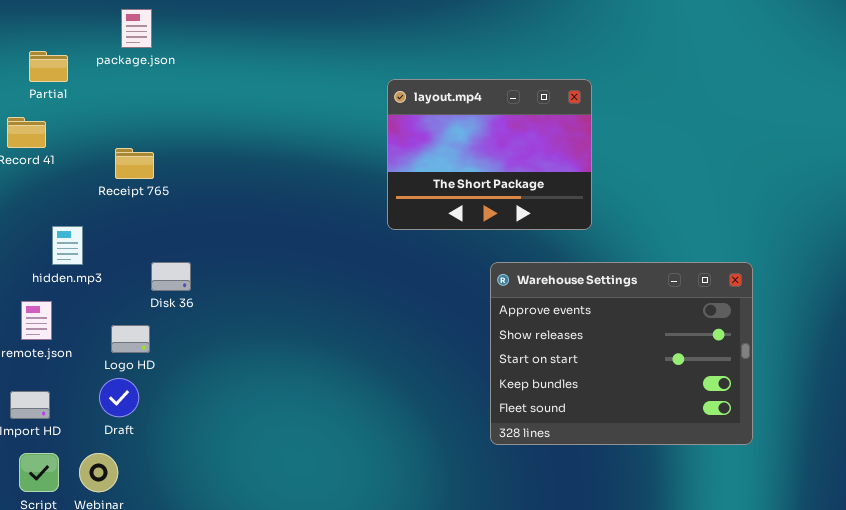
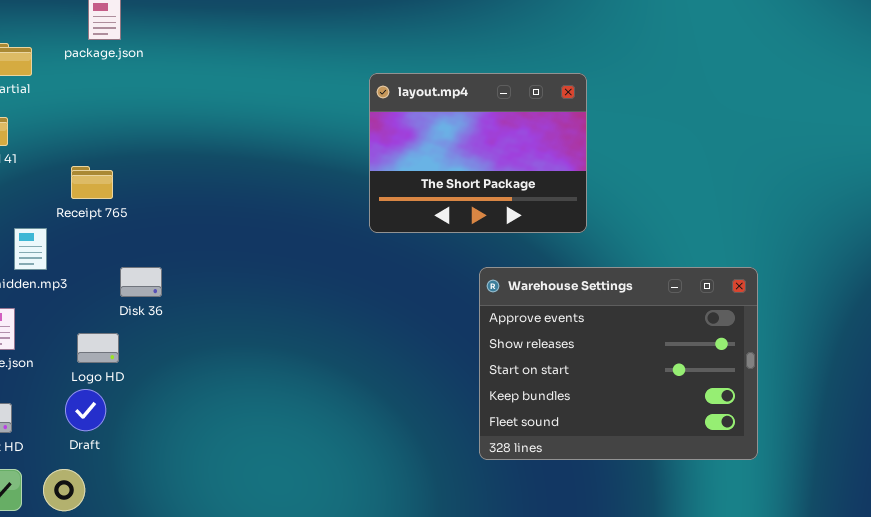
Receipt 765: [115,148,154,179] -> [71,166,113,199], moved

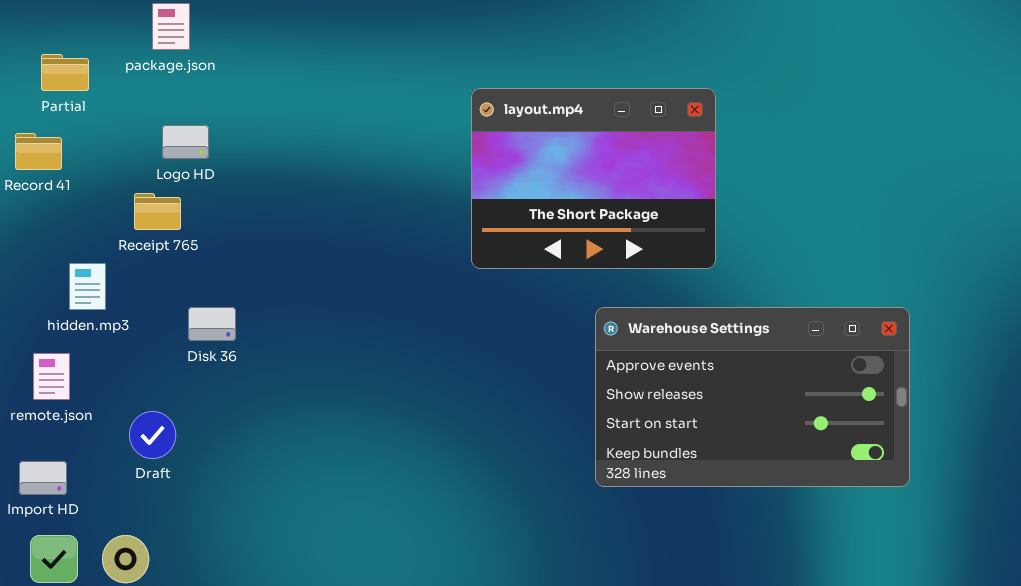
Warehouse Settings: [479,267,758,460] -> [595,307,910,487], resized
Logo HD: [77,333,119,363] -> [162,125,209,159], moved
Draft: [65,389,106,431] -> [129,411,176,459], moved

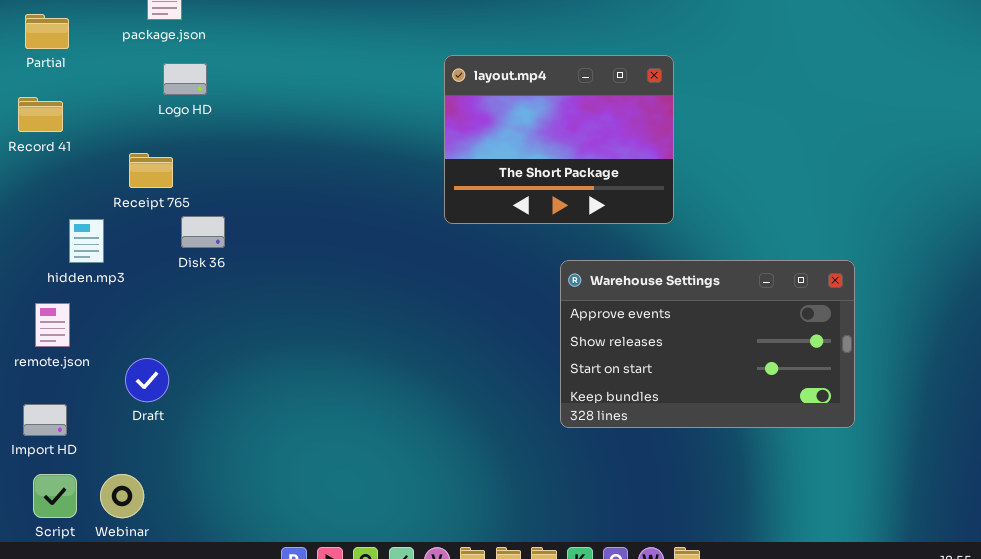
Partial: [41,54,89,91] -> [25,14,69,49], moved
Logo HD: [162,125,209,159] -> [163,63,207,95], moved
Disk 36: [188,307,236,341] -> [181,216,225,248], moved

